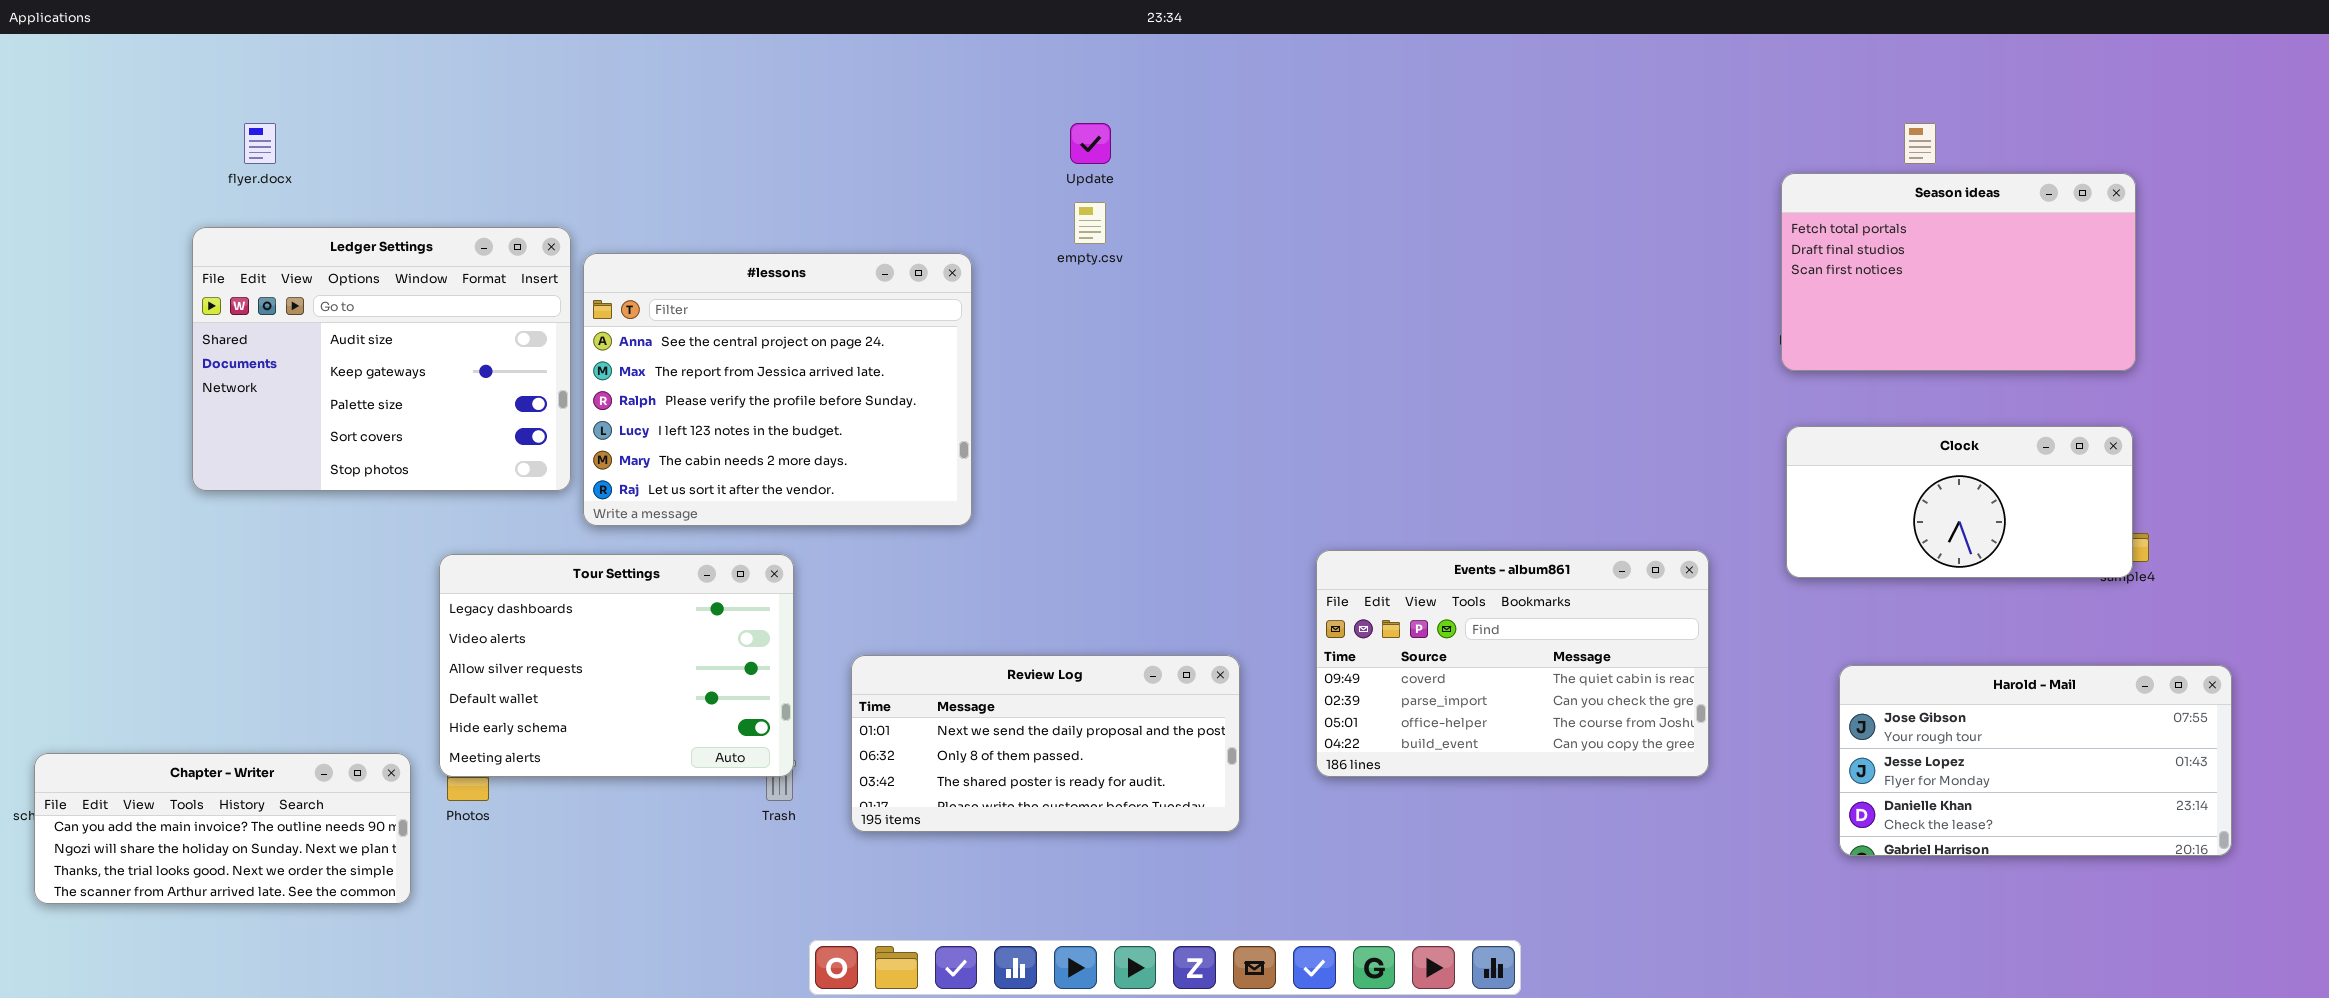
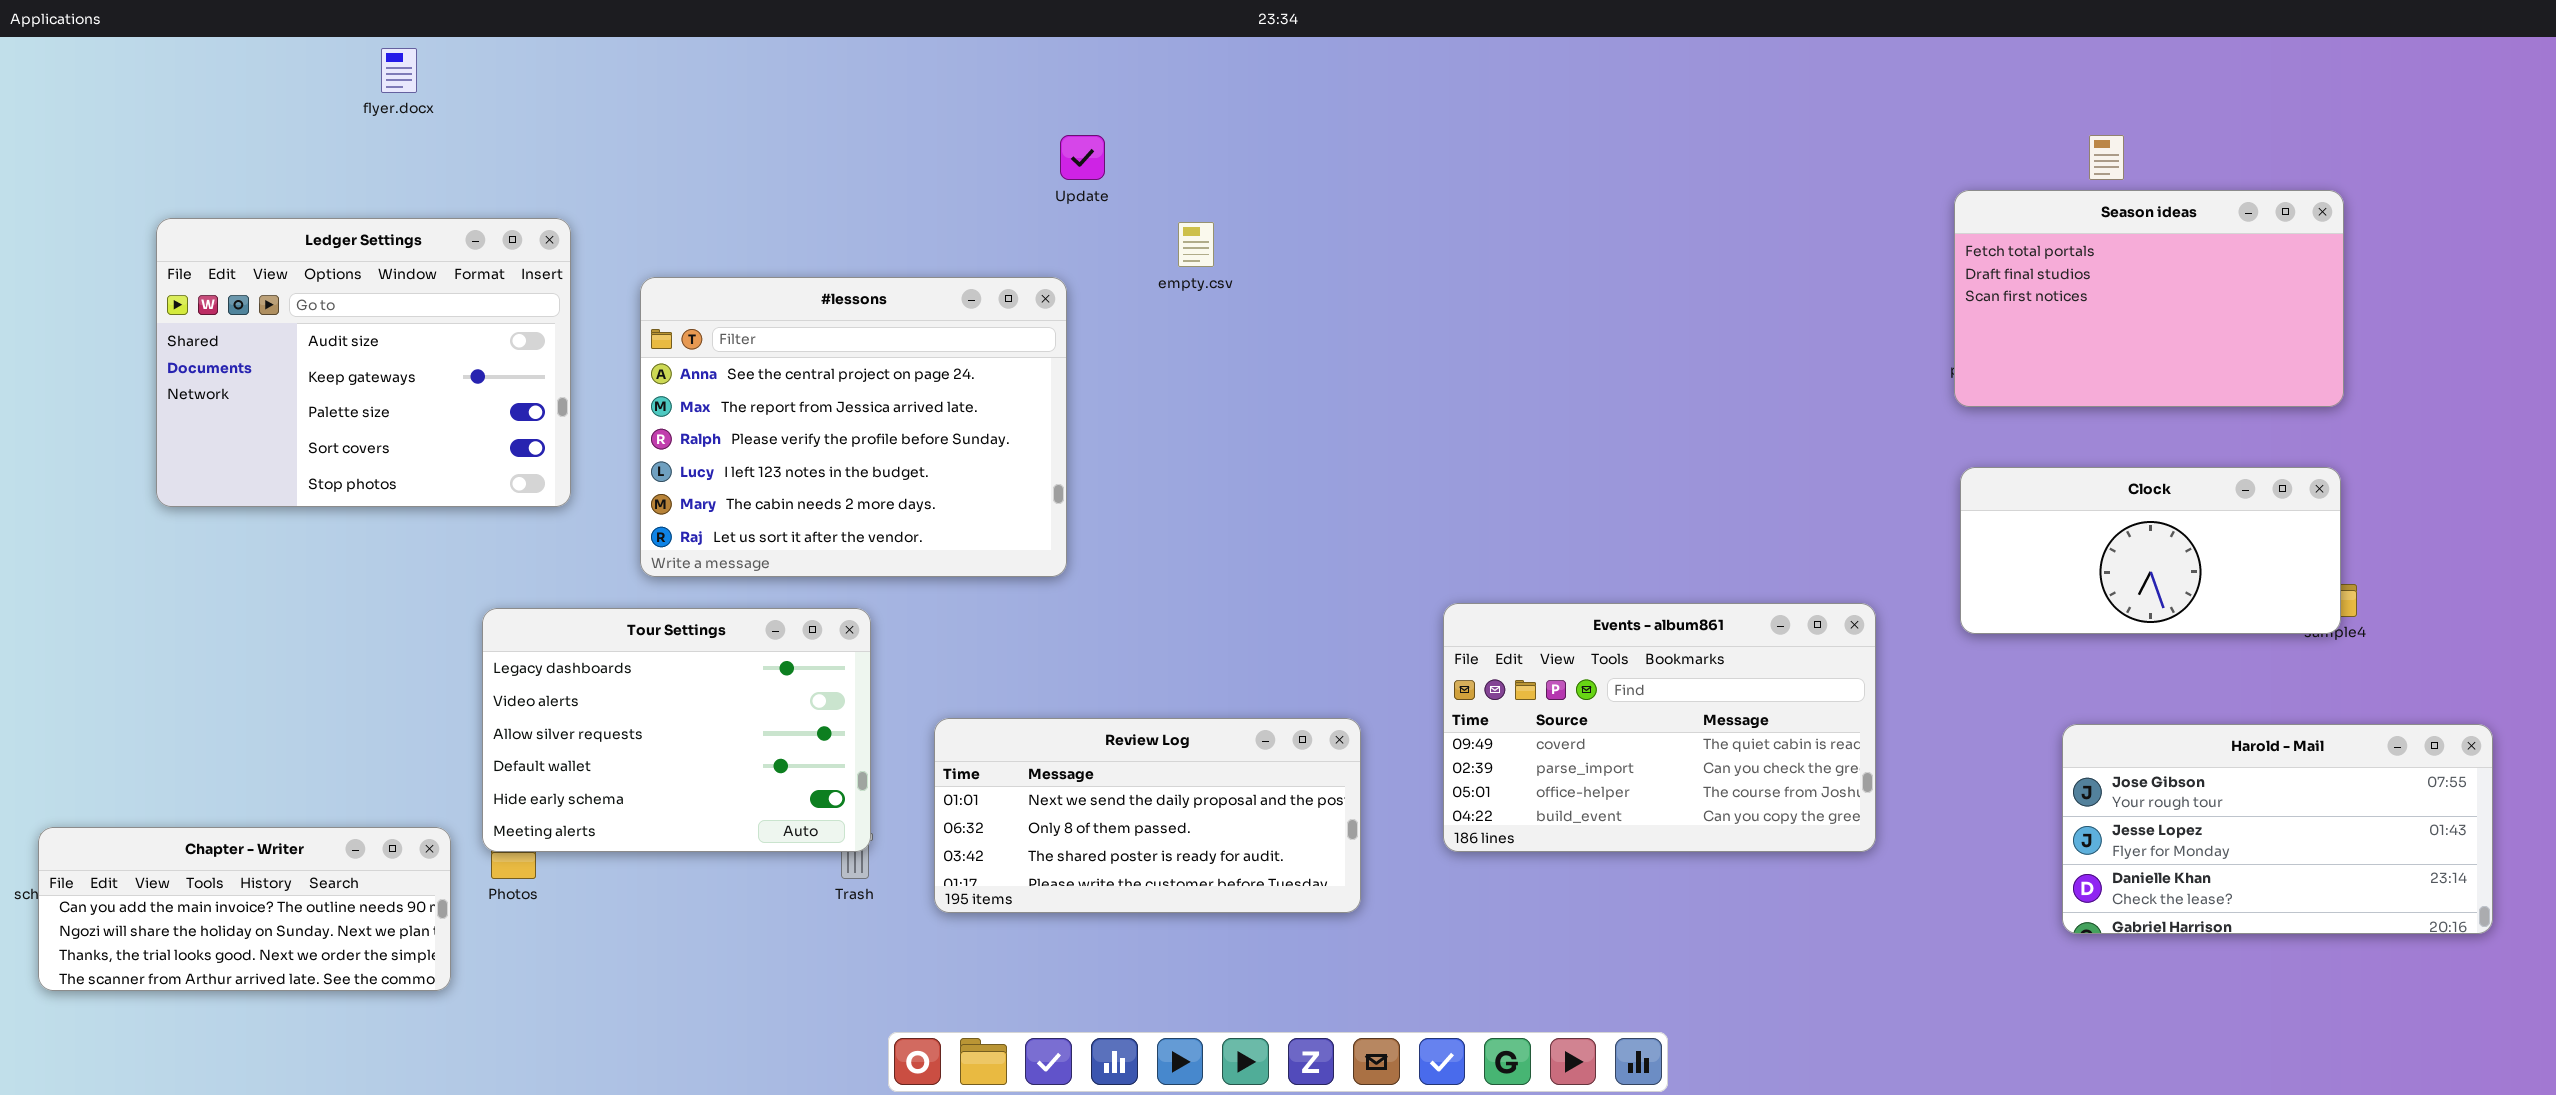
flyer.docx: [244,123,276,164] -> [381,48,417,93], moved
Update: [1070,123,1111,164] -> [1060,135,1105,180], moved
Ledger Settings: [192,227,571,491] -> [156,218,571,507], moved
Harold - Mail: [1839,665,2232,856] -> [2062,724,2493,934], moved

